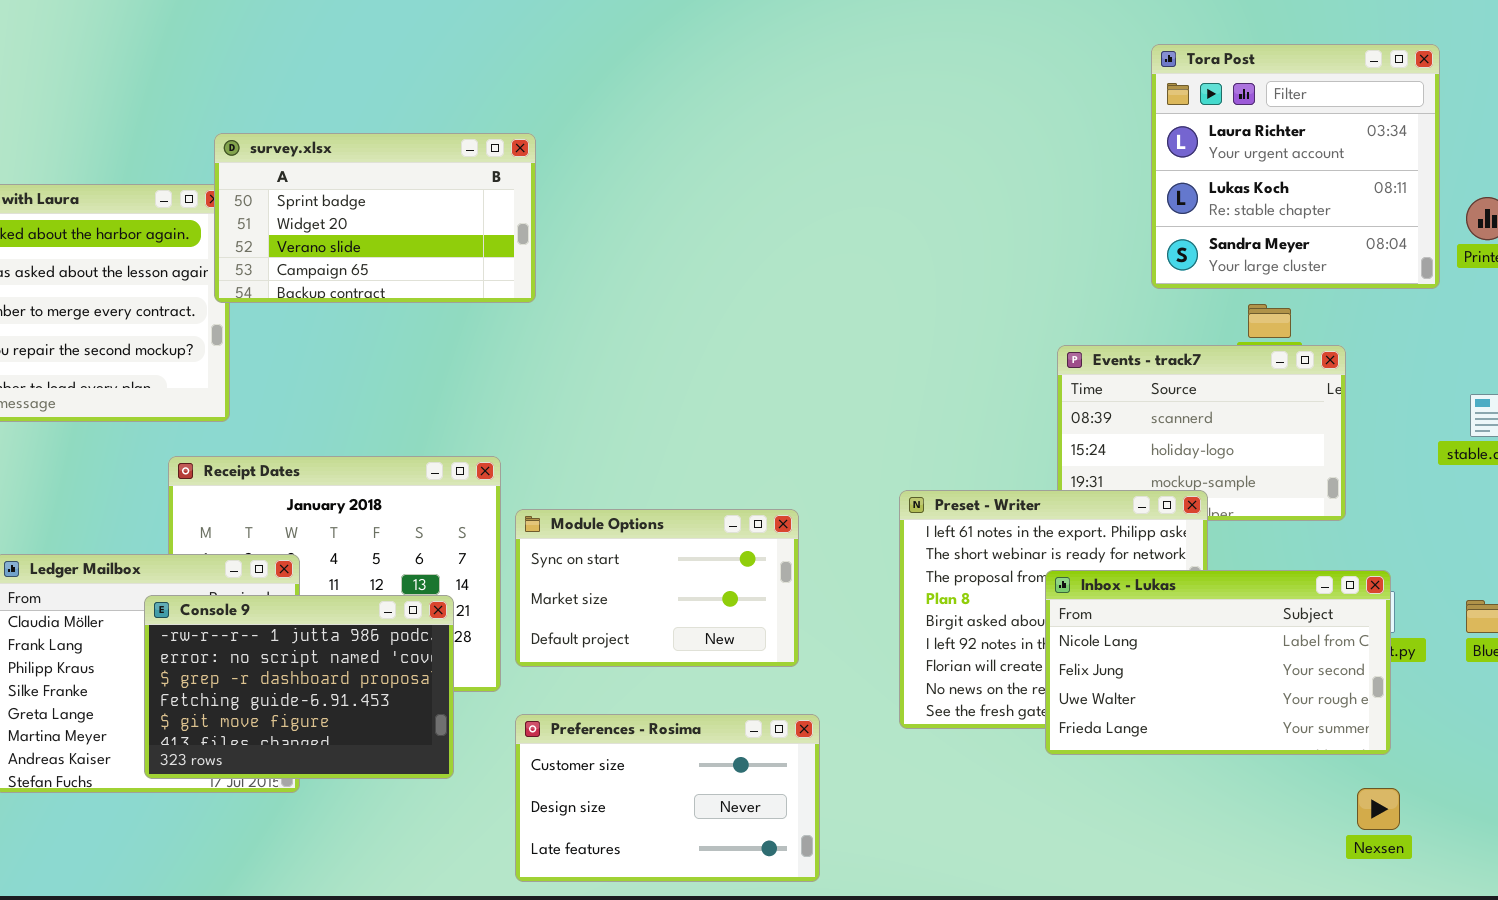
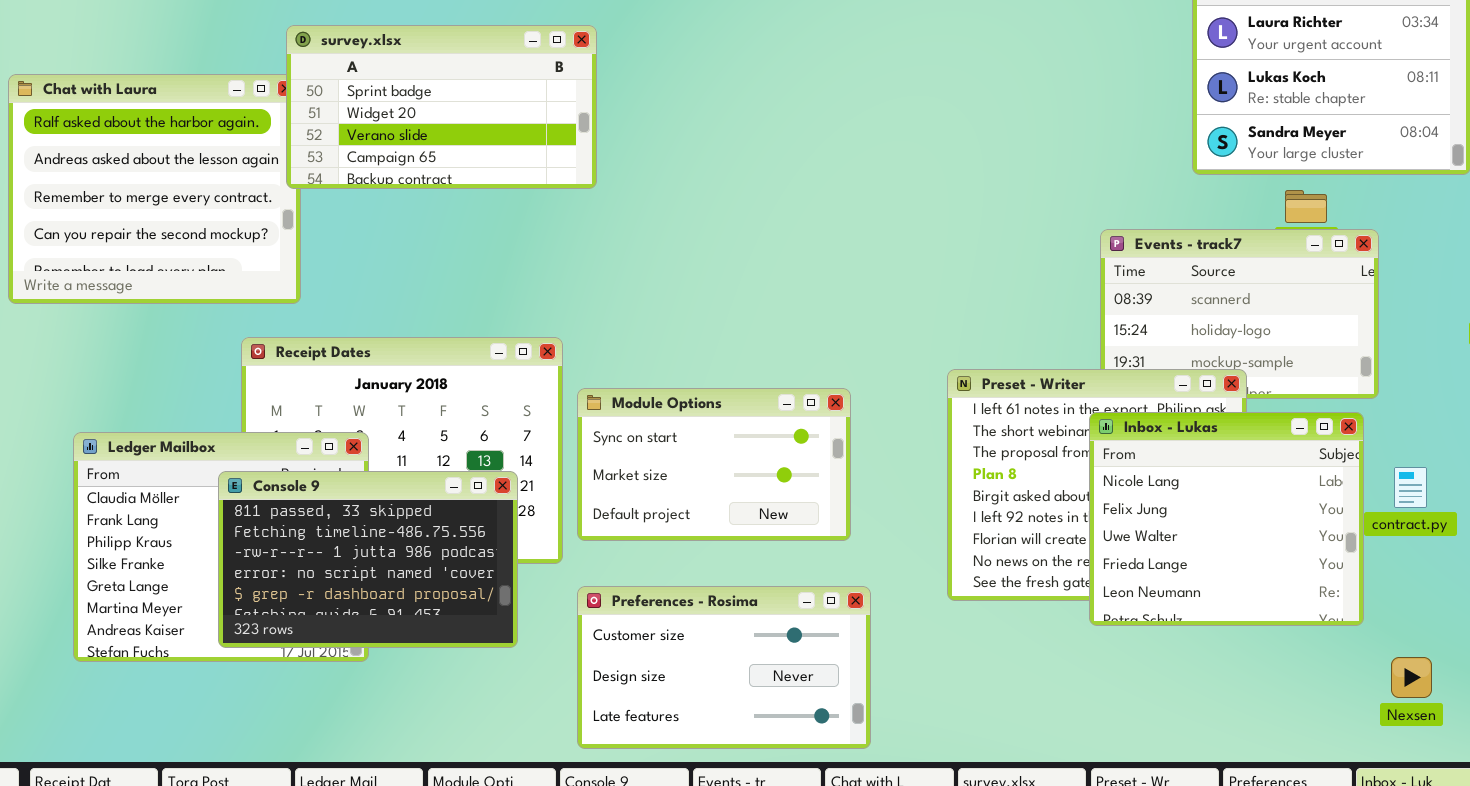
Inbox - Lukas: [1045,570,1391,755] -> [1089,412,1364,626], resized
Console 9: [144,595,454,779] -> [218,471,518,648], scrolled up 2 rows

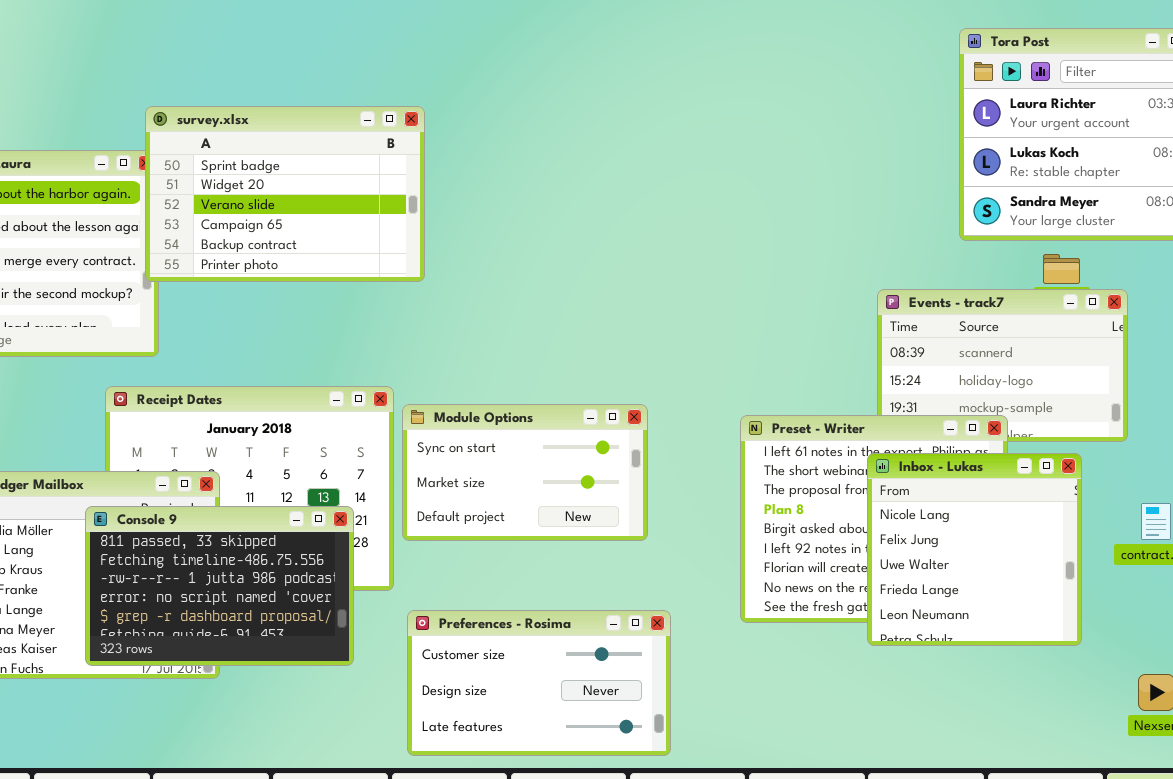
survey.xlsx: [286,25,597,189] -> [145,106,425,282], resized
Module Options: [577,388,851,541] -> [402,404,648,541], moved
Inbox - Lukas: [1089,412,1364,626] -> [867,453,1082,646], resized

